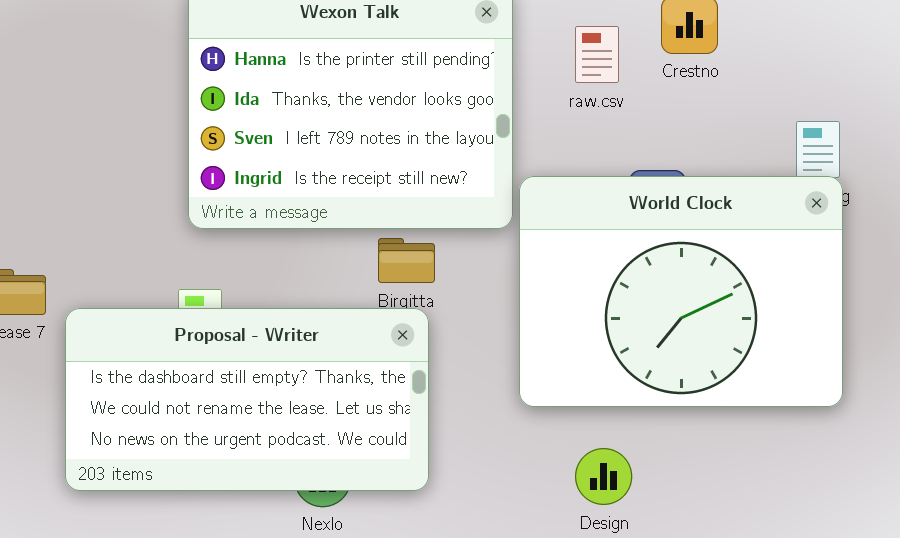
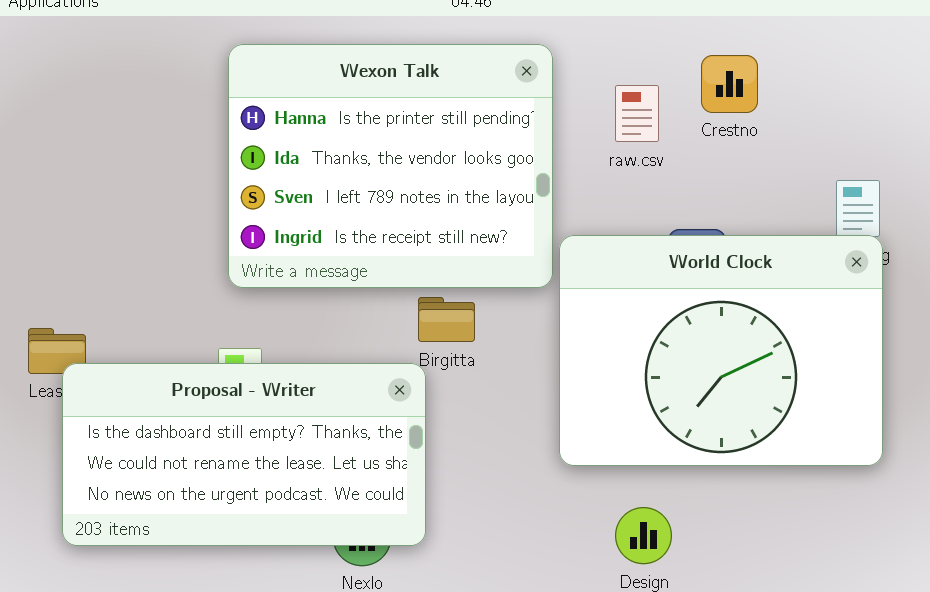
Proposal - Writer: [65,308,429,491] -> [62,363,426,546], moved

